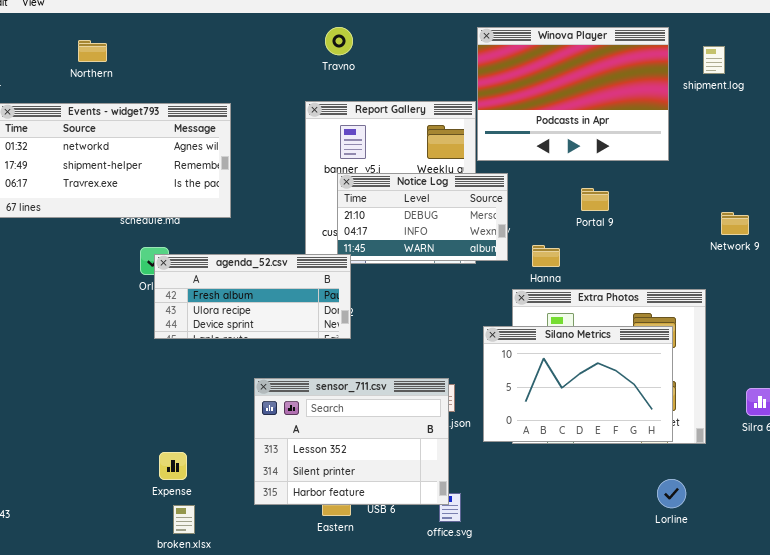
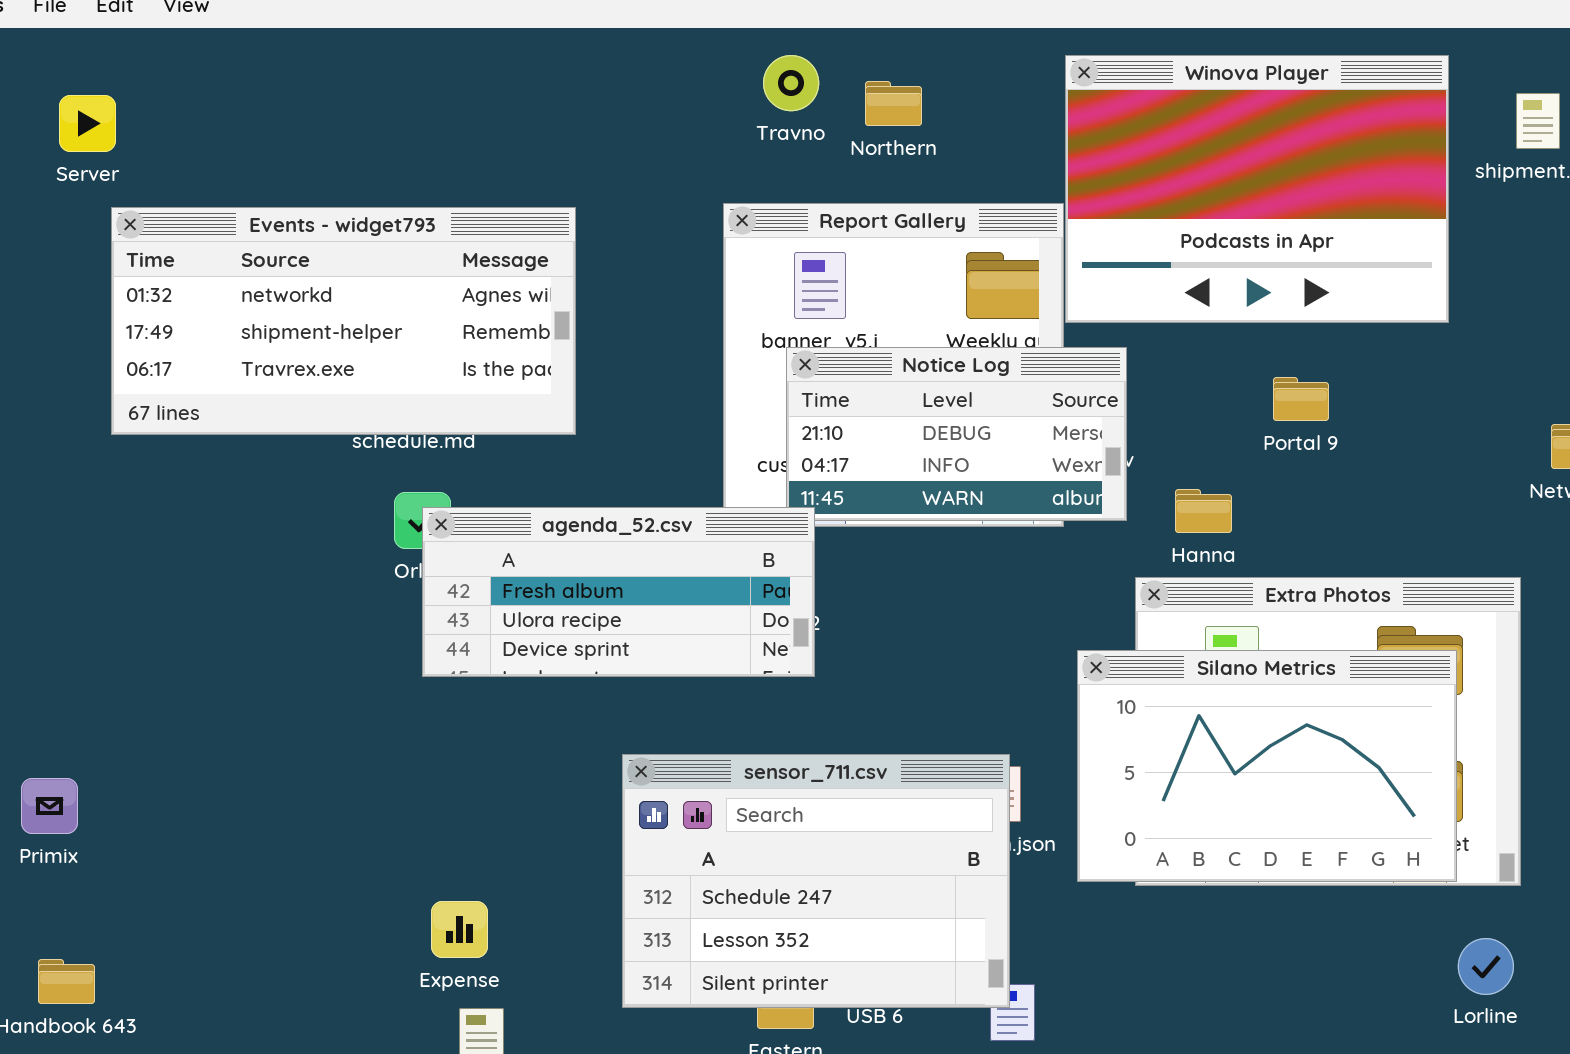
Northern: [78,40,107,62] -> [865,81,922,126], moved
sensor_711.csv: [254,378,449,505] -> [622,754,1010,1008], scrolled up 1 row
Lorline: [657,479,686,508] -> [1458,938,1514,995], moved

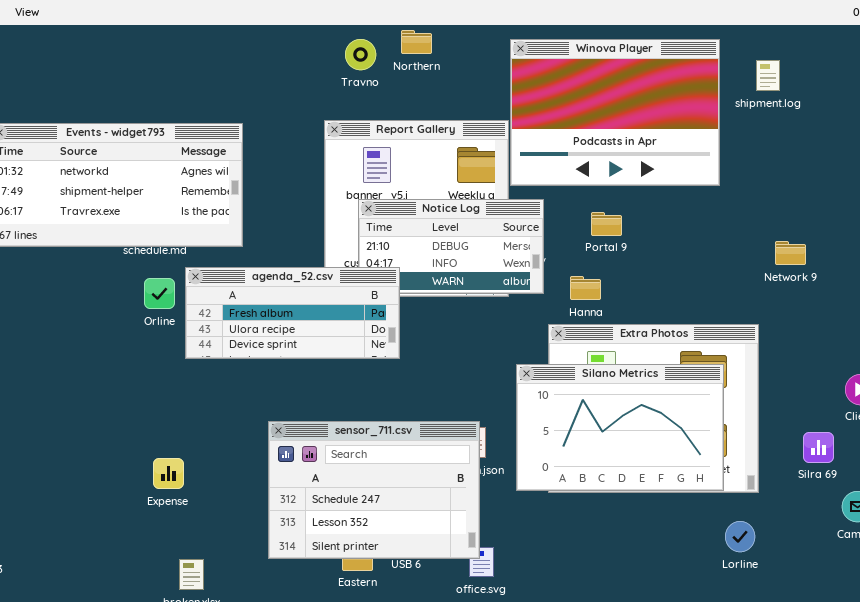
Northern: [865,81,922,126] -> [401,30,432,54], moved
Portal 9: [1273,377,1329,421] -> [591,212,622,236], moved
agenda_52.csv: [422,507,815,677] -> [185,267,400,359], moved
Expense: [431,901,488,958] -> [153,458,184,489], moved

